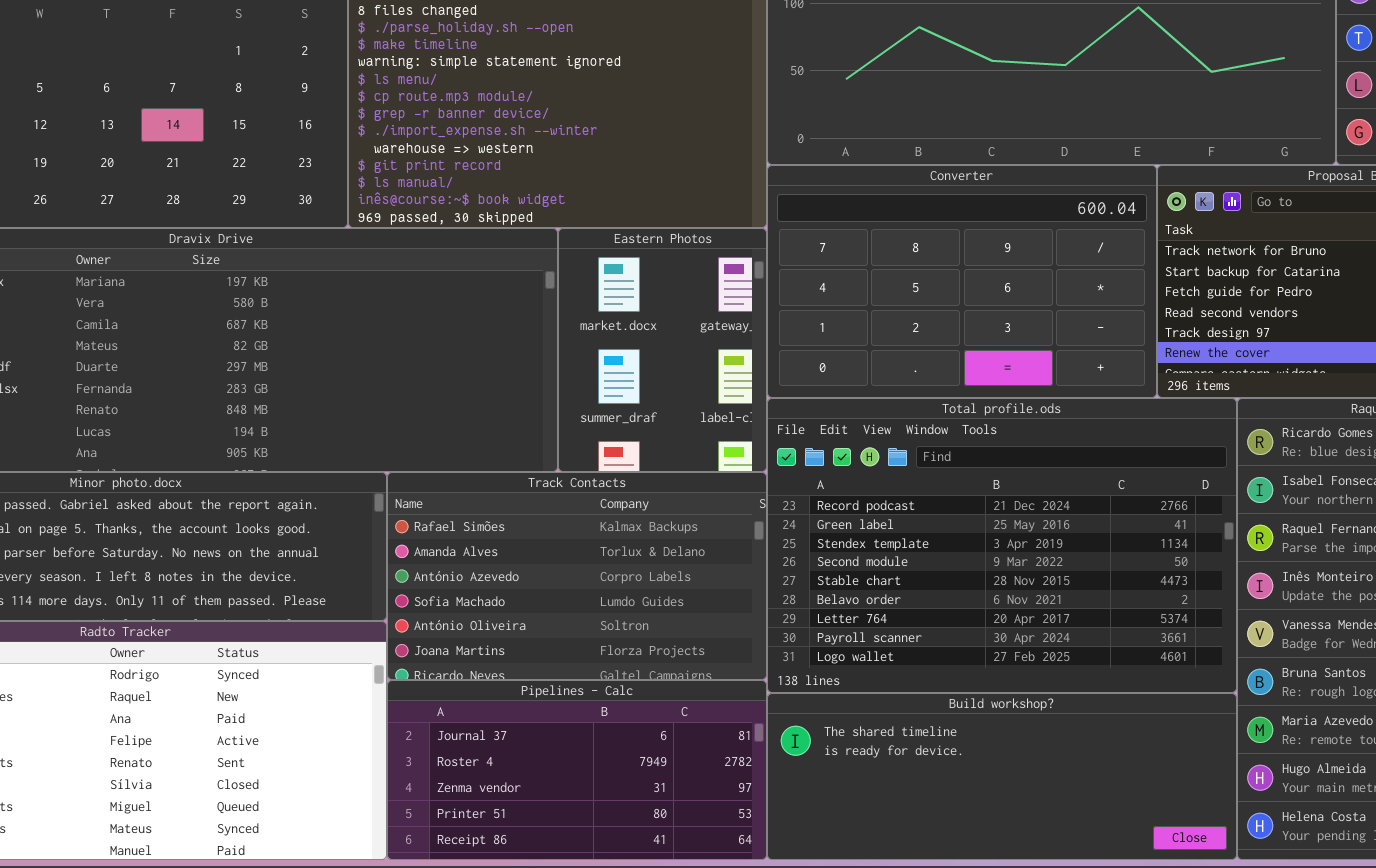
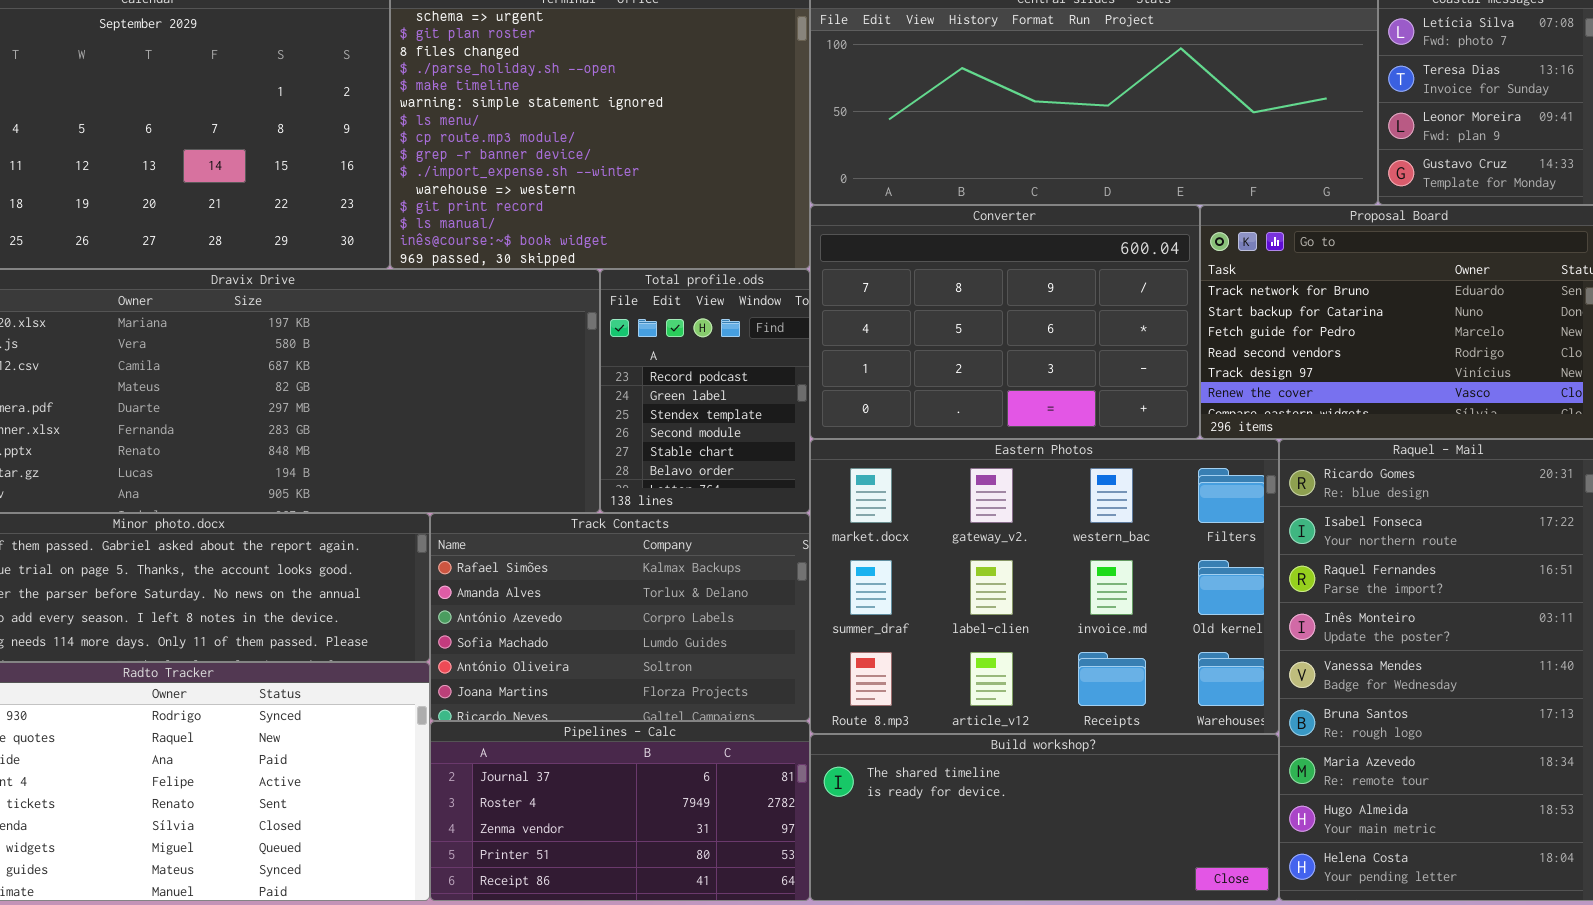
Eastern Photos: [558,228,767,472] -> [810,439,1279,734], moved, resized
Total profile.ods: [767,398,1237,693] -> [600,269,810,513], moved, resized

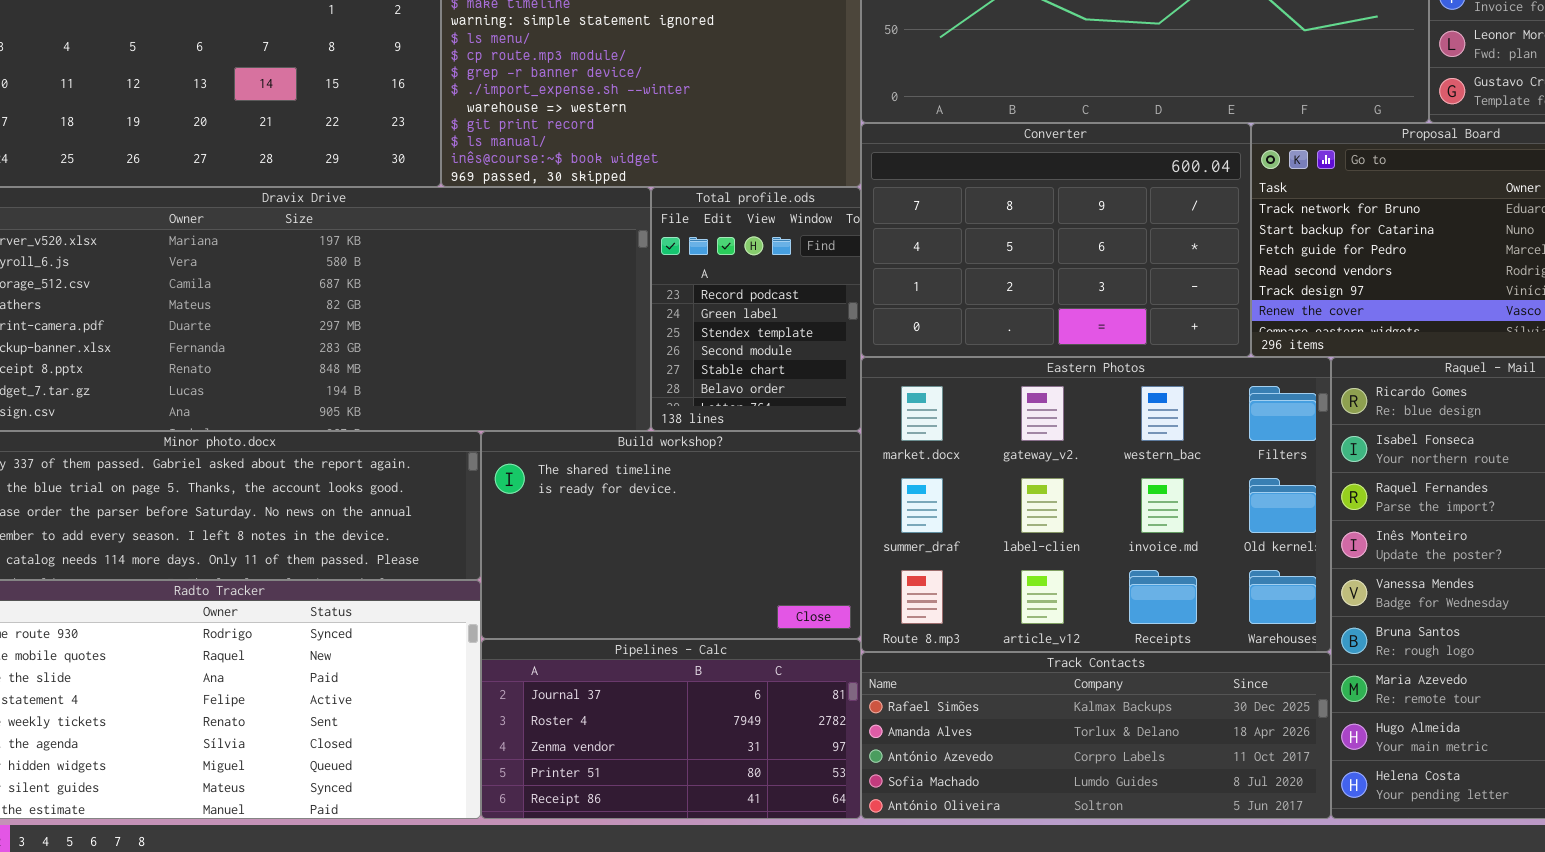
Track Contacts: [430,513,810,721] -> [861,652,1331,819], moved, resized
Build workshop?: [810,734,1279,901] -> [481,431,861,639], moved, resized

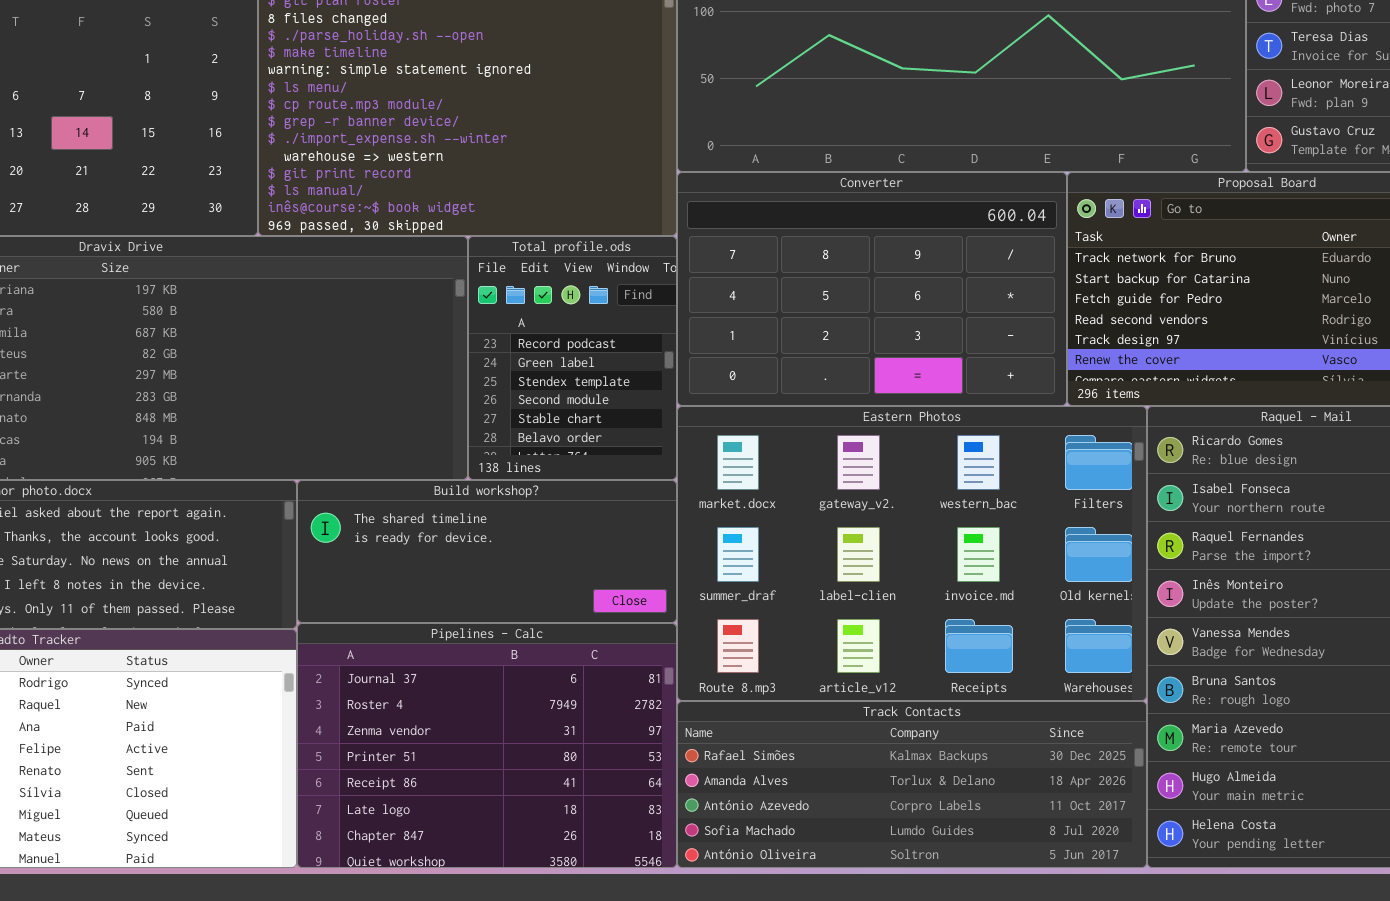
Build workshop?: [481,431,861,639] -> [297,480,677,623], resized
Pipelines - Calc: [481,639,861,819] -> [297,623,677,868], resized

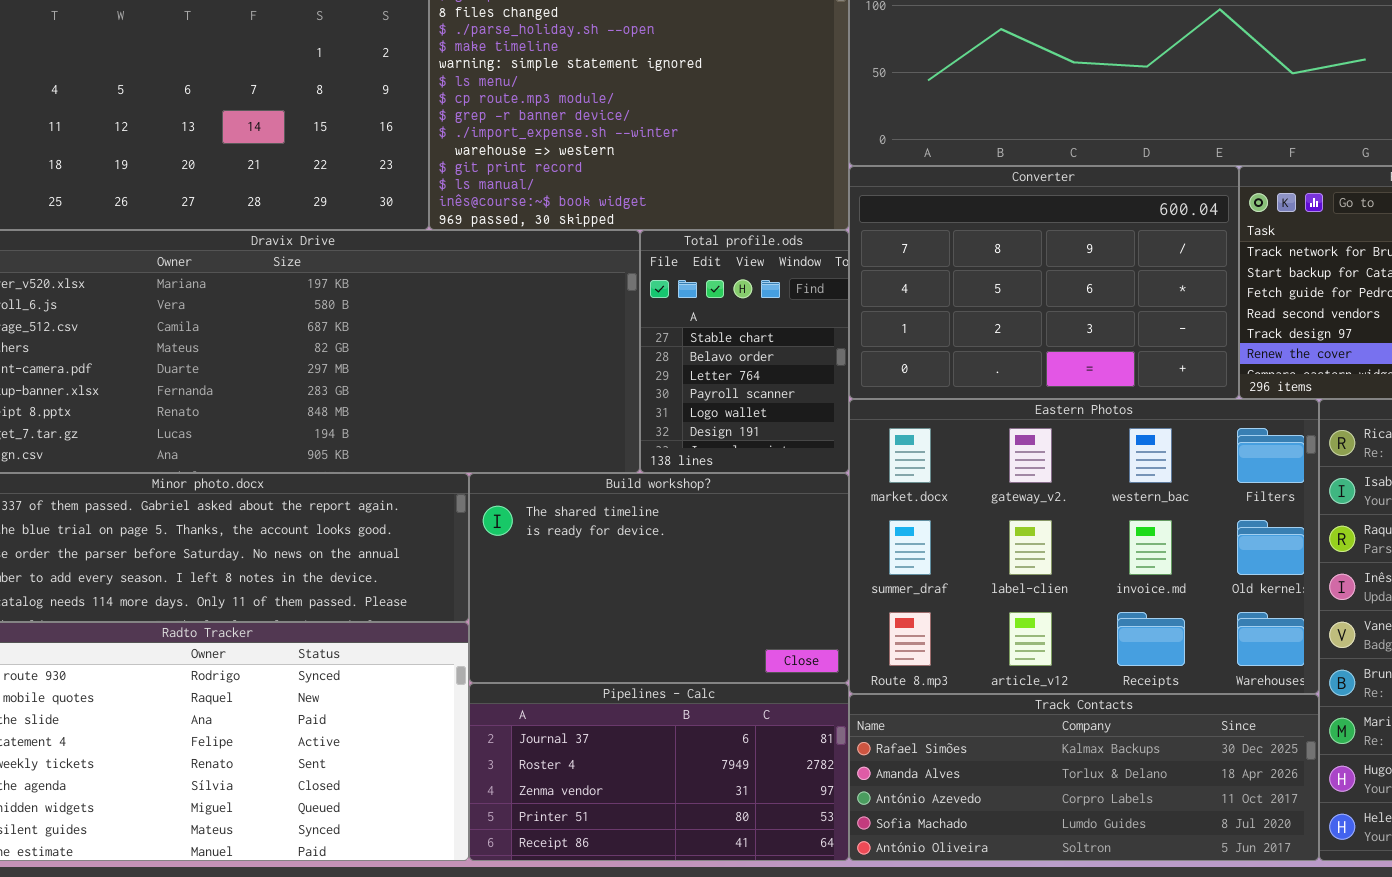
Total profile.ods: [468,236,677,480] -> [640,230,849,473], scrolled down 4 rows
Build workshop?: [297,480,677,623] -> [469,473,849,683], resized
Pipelines - Calc: [297,623,677,868] -> [469,683,849,861], resized

